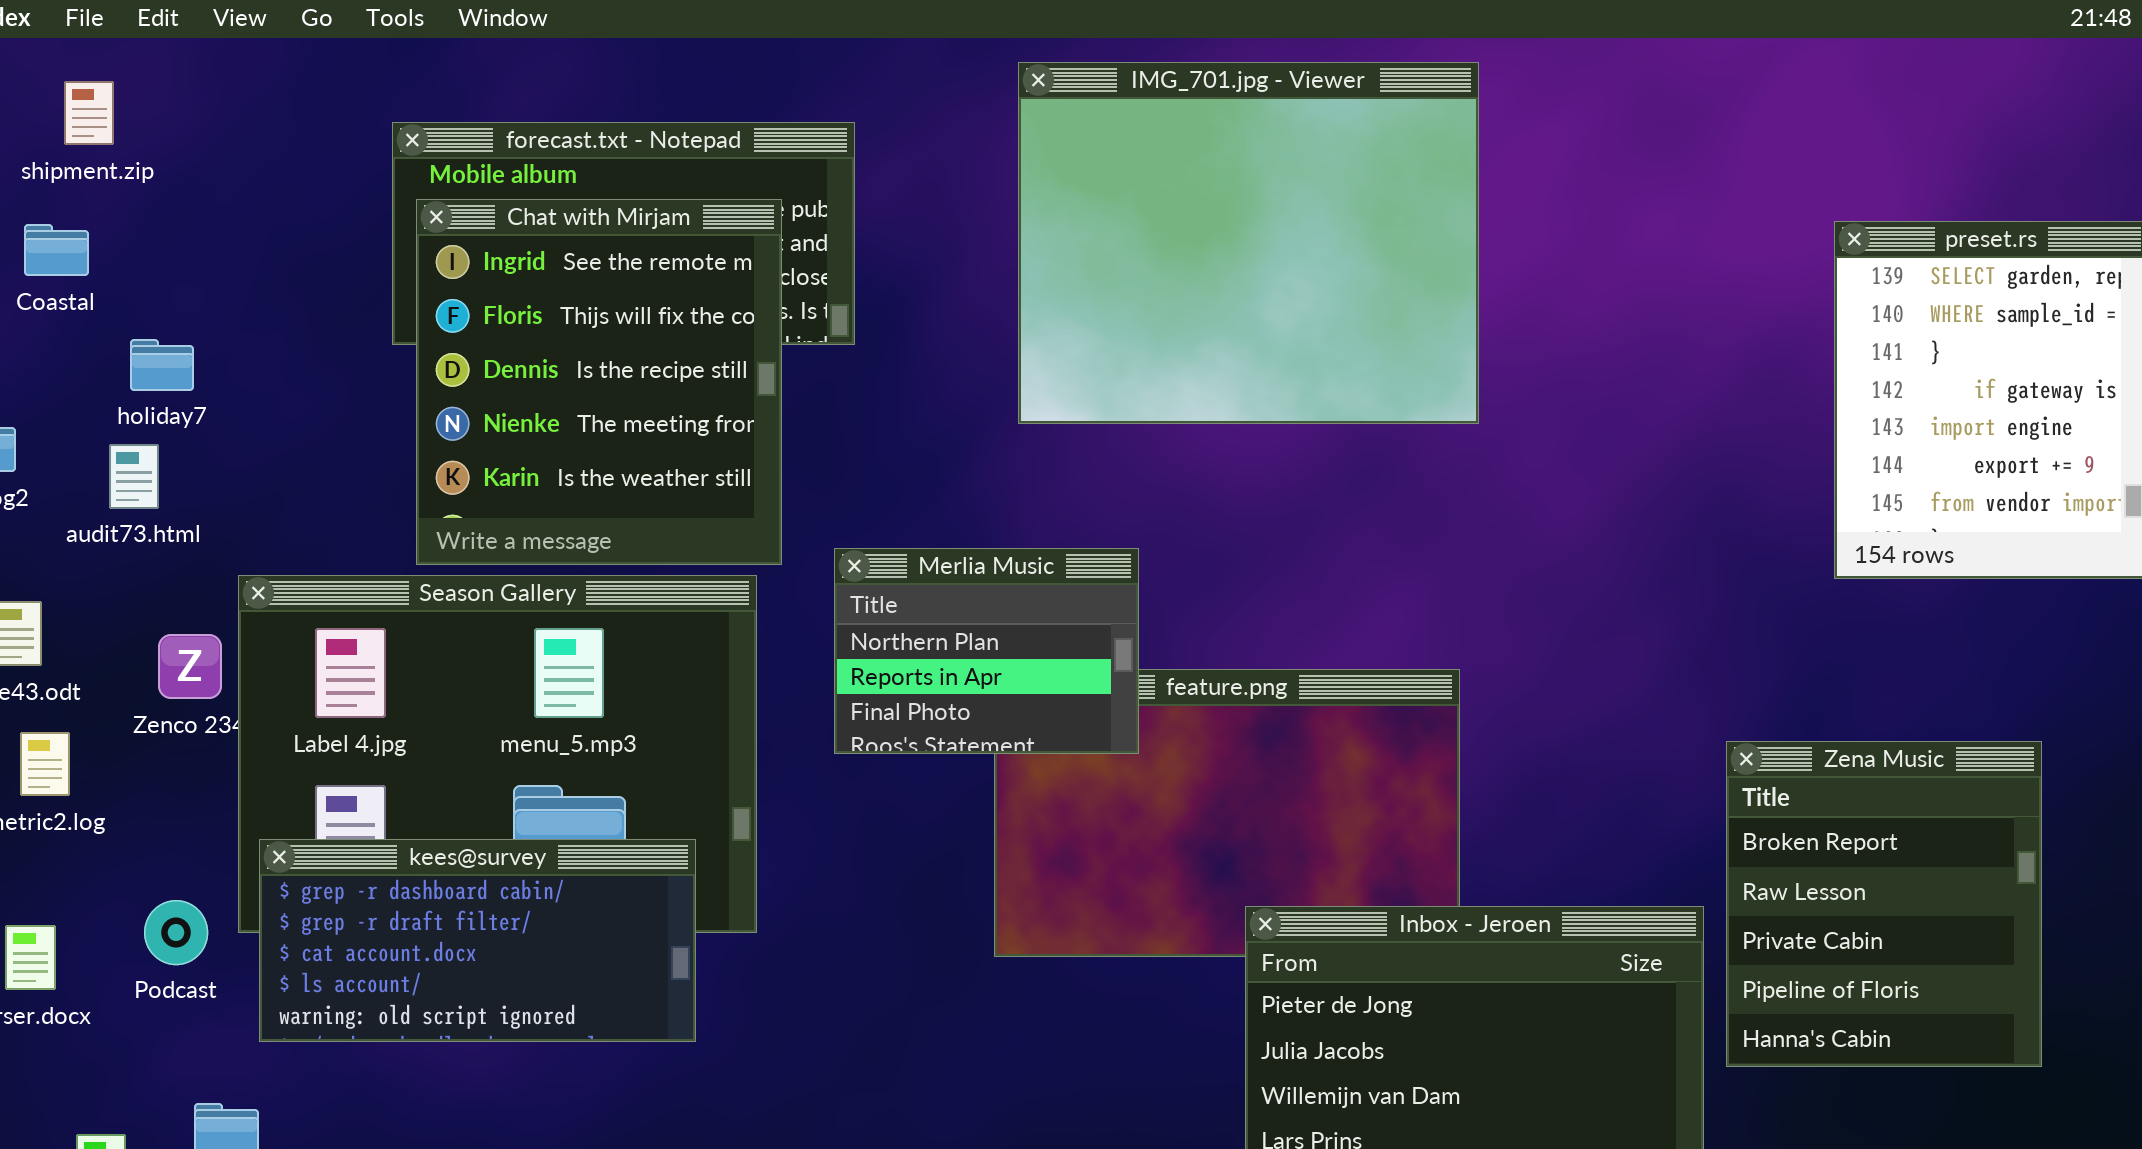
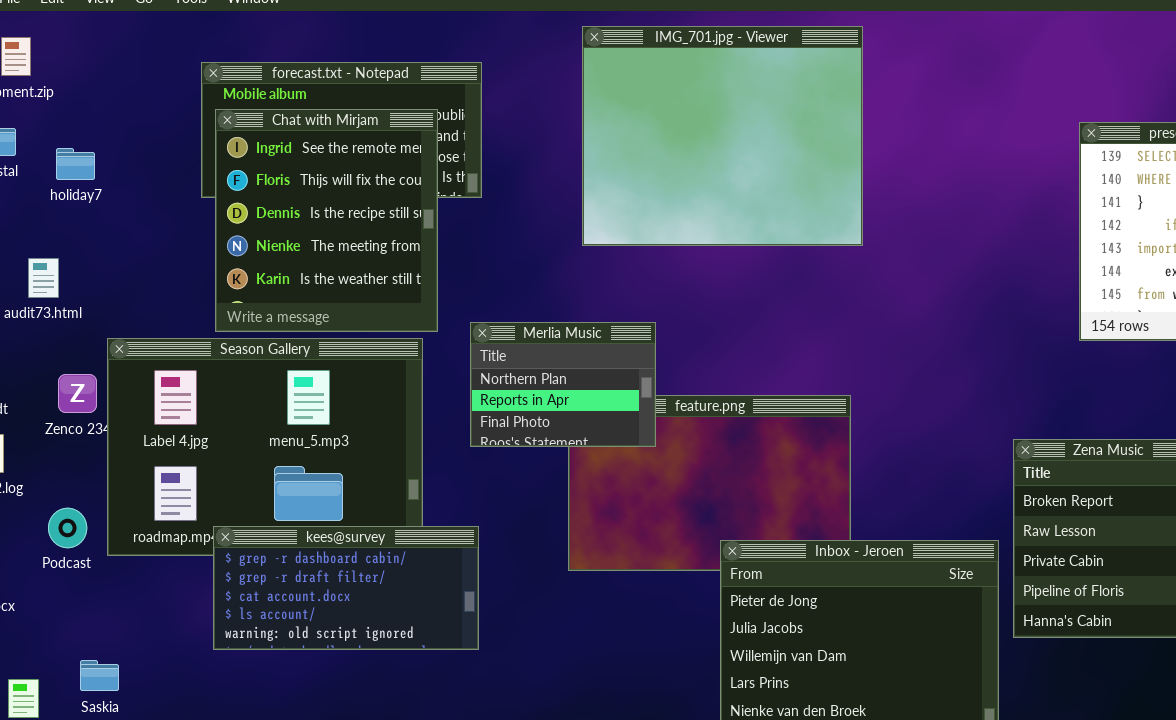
holiday7: [130,339,194,391] -> [56,148,95,180], moved
kees@survey: [259,839,696,1042] -> [213,526,479,650], moved
Podcast: [144,900,208,965] -> [48,508,87,548], moved

